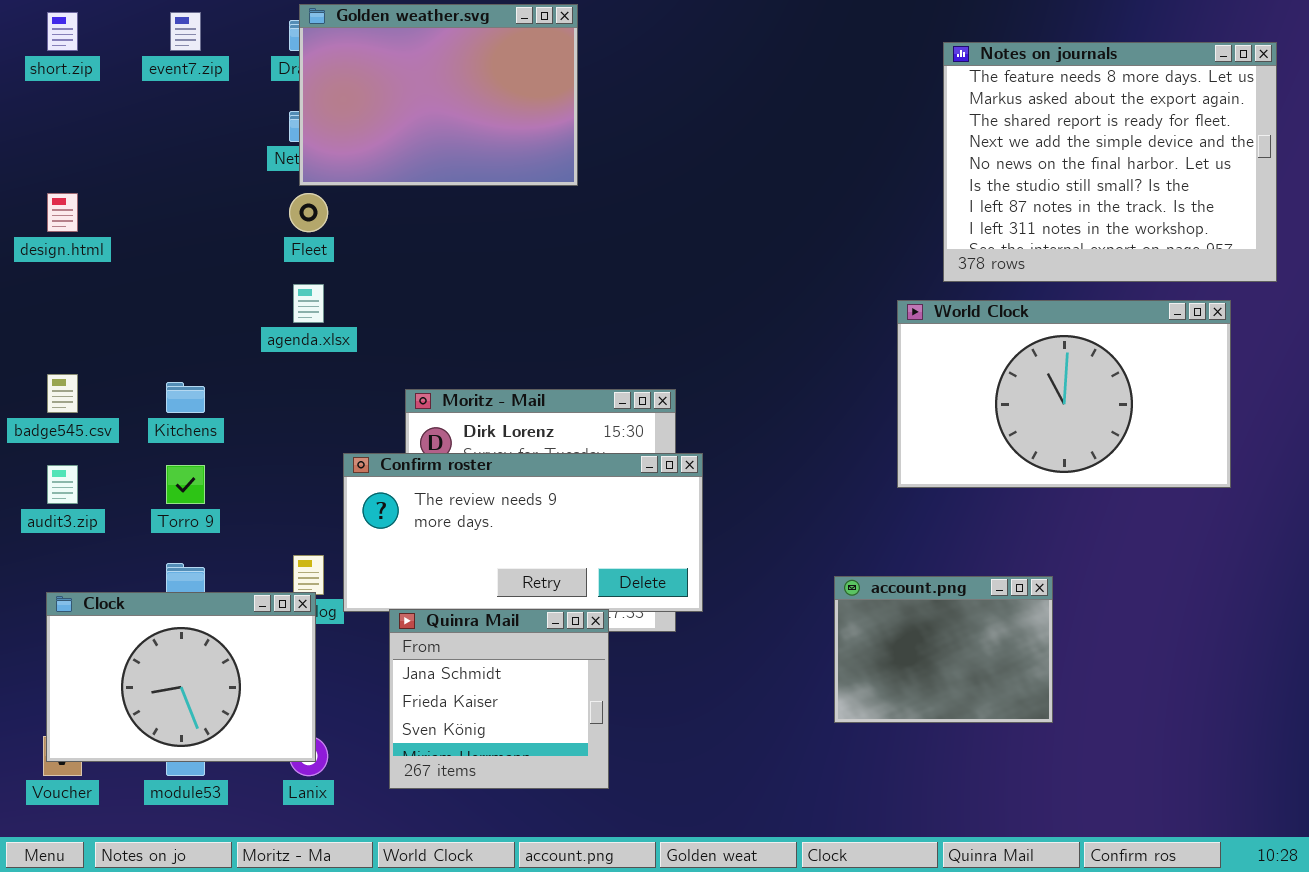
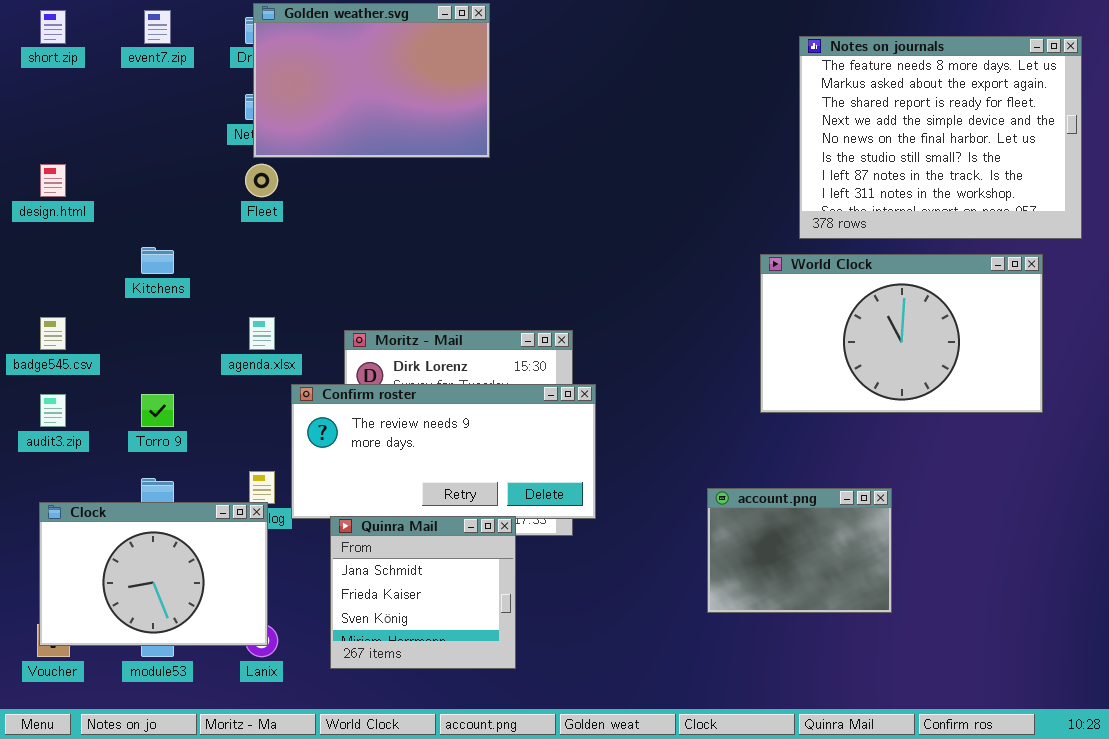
agenda.xlsx: [293,284,324,323] -> [249,317,275,350], moved
Kitchens: [166,382,205,413] -> [141,247,174,274], moved

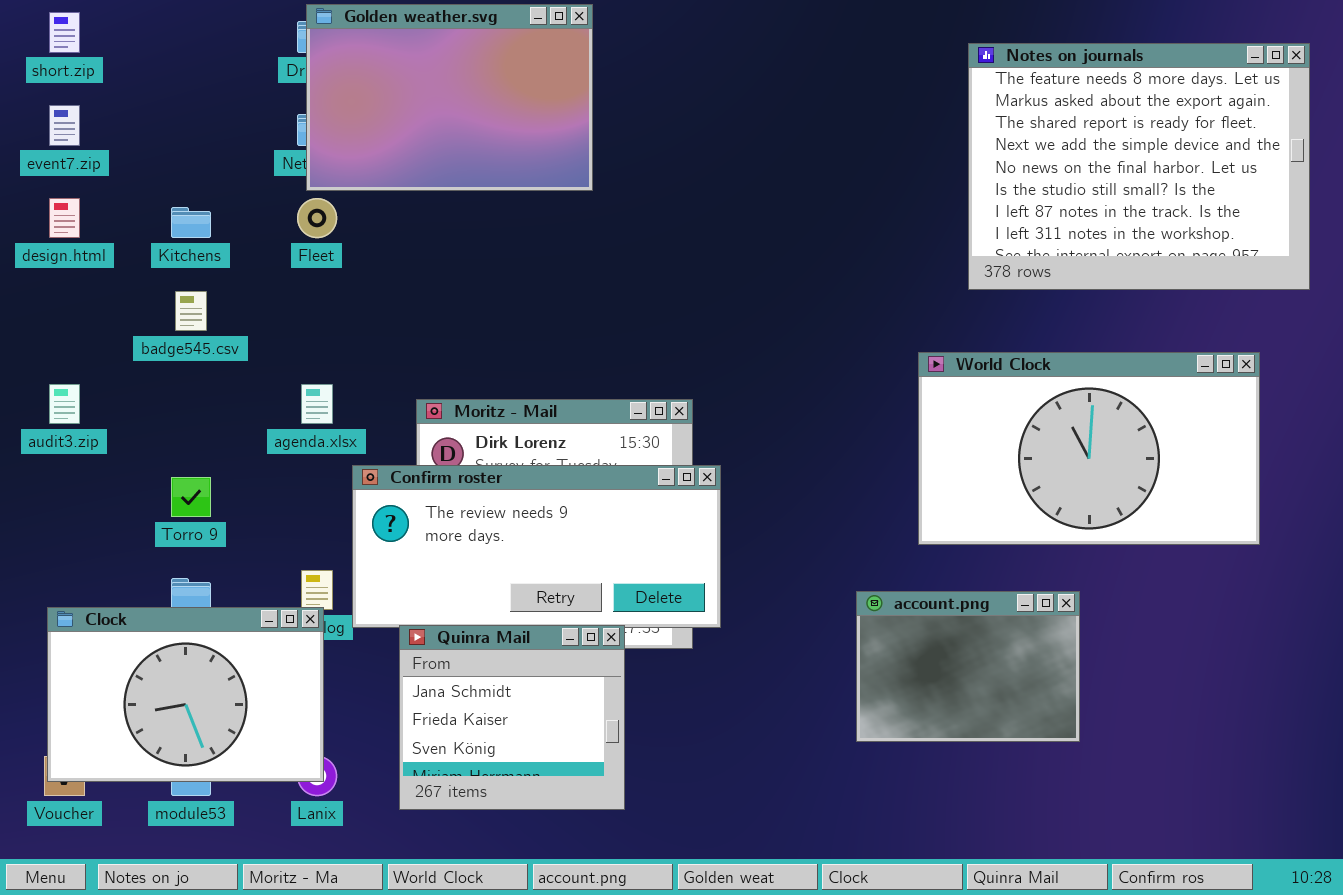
event7.zip: [144,10,171,44] -> [49,105,80,146], moved
Kitchens: [141,247,174,274] -> [171,207,211,238], moved
World Clock: [760,254,1043,413] -> [918,352,1260,545], moved
badge545.csv: [40,317,66,350] -> [175,291,207,331], moved
audit3.zip: [40,394,66,427] -> [49,384,80,424], moved

